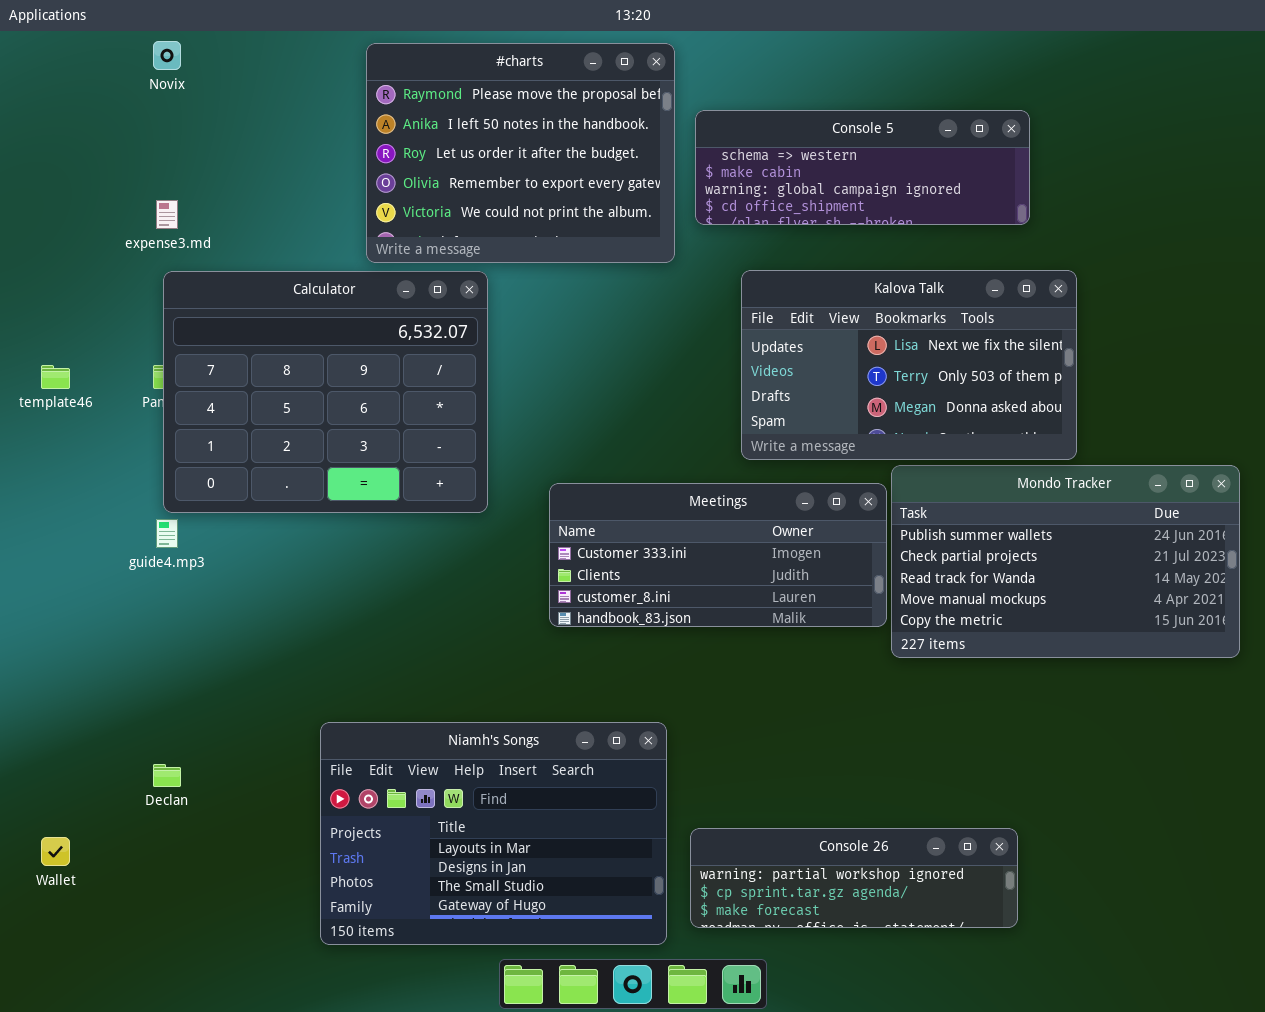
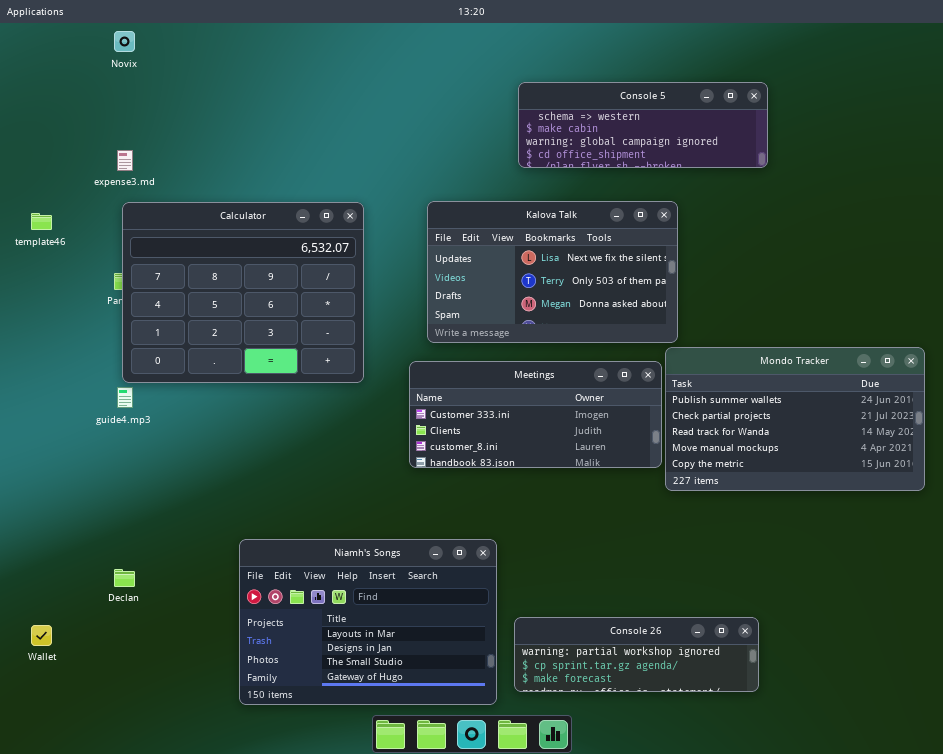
#charts: [366,43,675,263] -> none, closed
Kalova Talk: [741,270,1077,460] -> [427,201,678,343], moved
template46: [41,365,70,389] -> [31,213,52,230], moved

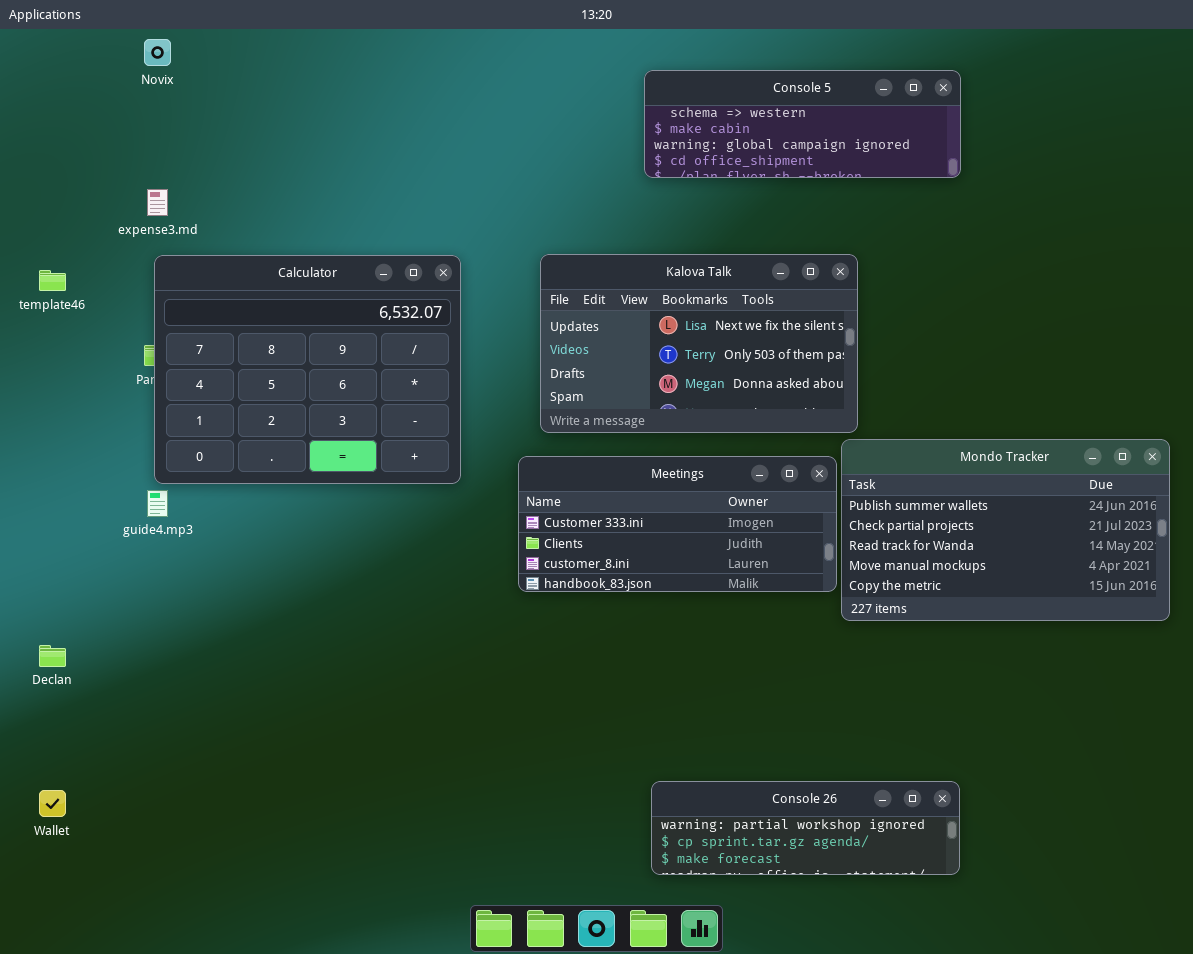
Console 5: [518,82,768,168] -> [644,70,961,178], moved
Niamh's Songs: [239,539,497,705] -> none, closed
Declan: [114,569,135,587] -> [39,645,66,667], moved

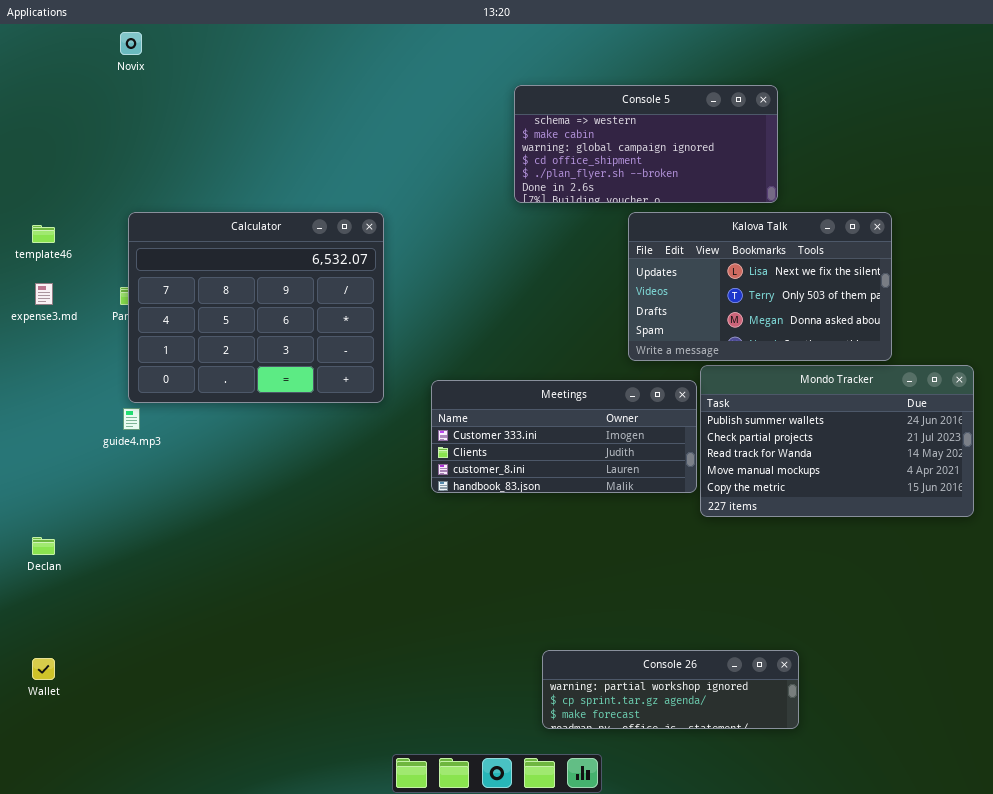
Console 5: [644,70,961,178] -> [514,85,778,203], moved, resized
expense3.md: [147,189,168,216] -> [35,283,53,305], moved
Kalova Talk: [540,254,858,433] -> [628,212,892,361], moved

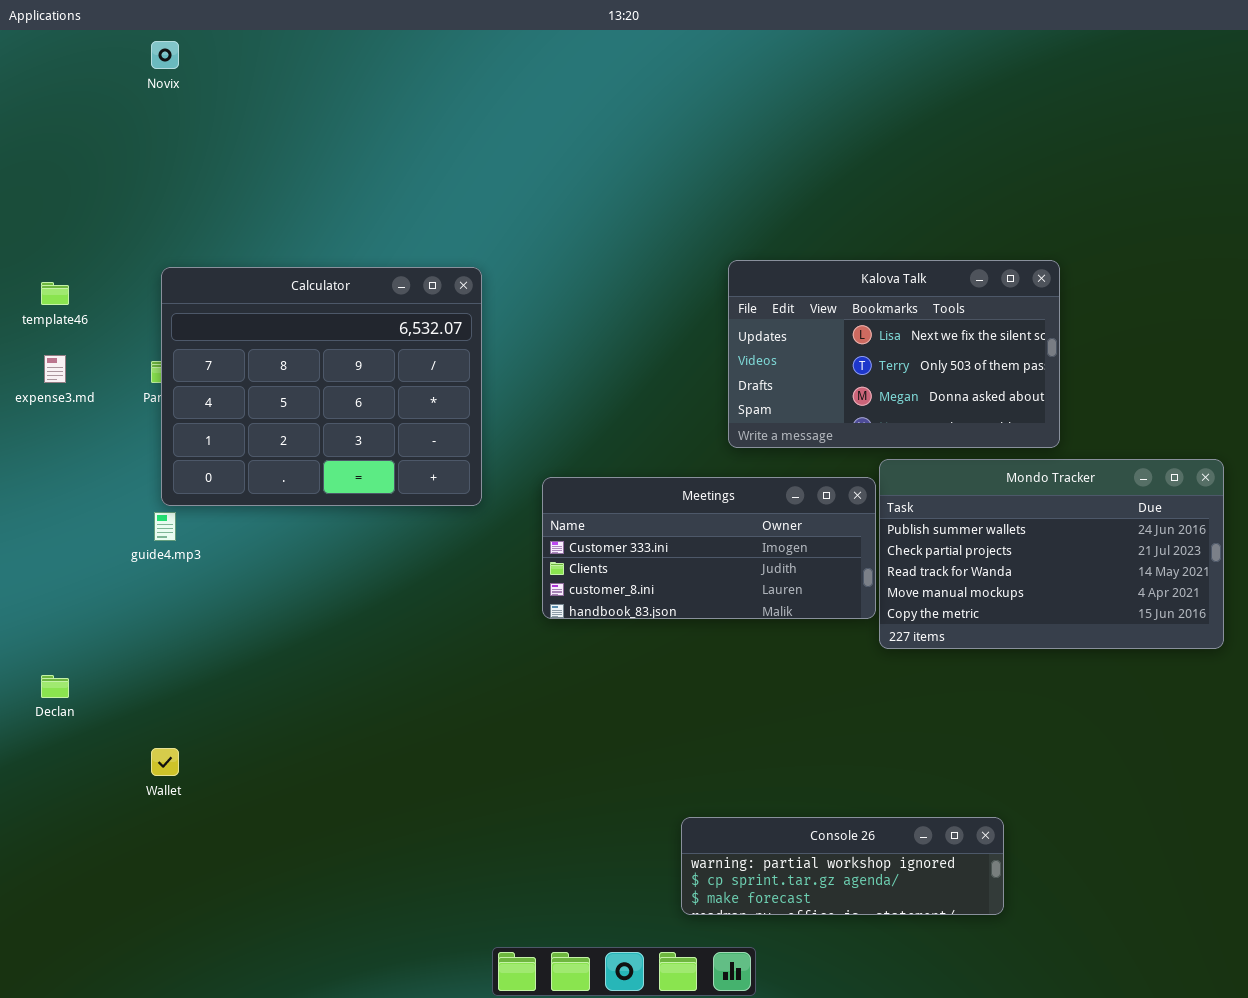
Console 5: [514,85,778,203] -> none, closed
Kalova Talk: [628,212,892,361] -> [728,260,1060,448], moved
Wallet: [32,658,55,680] -> [151,748,179,776], moved

